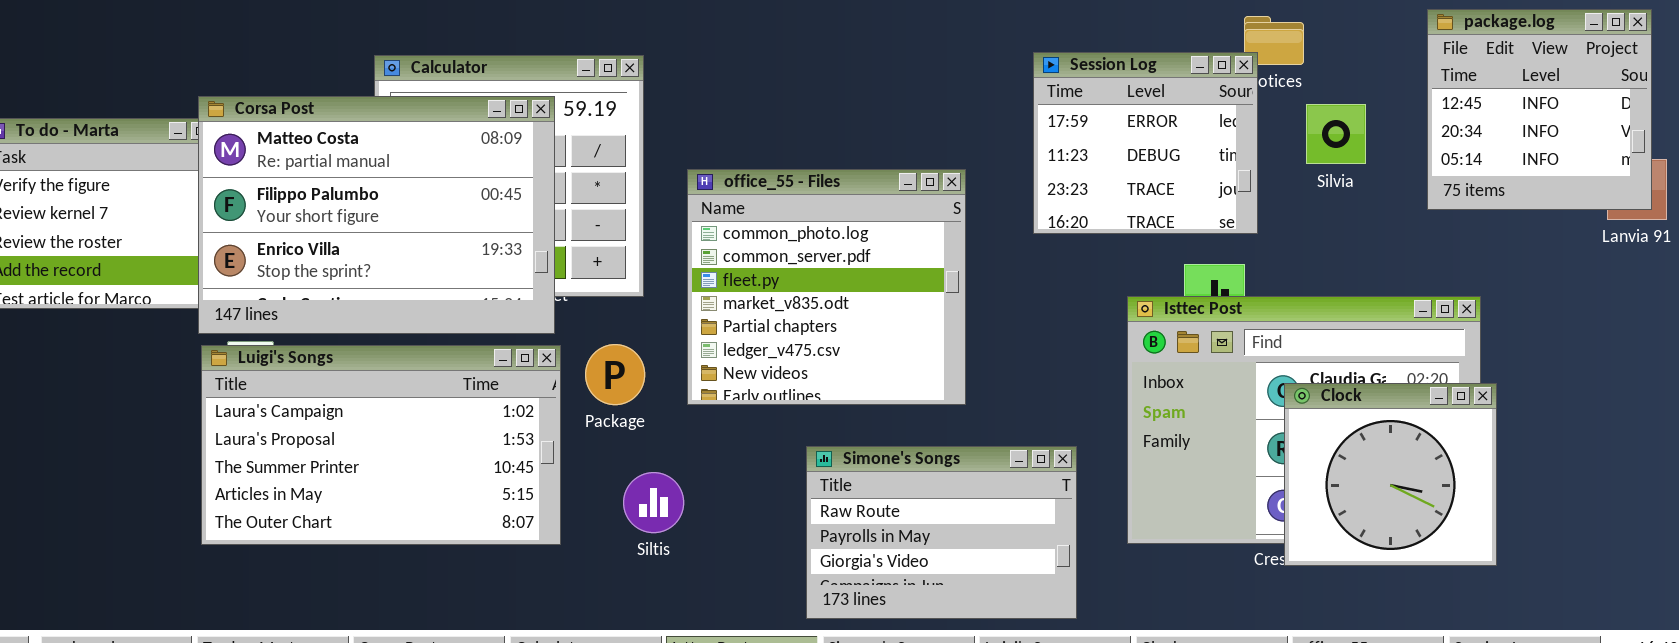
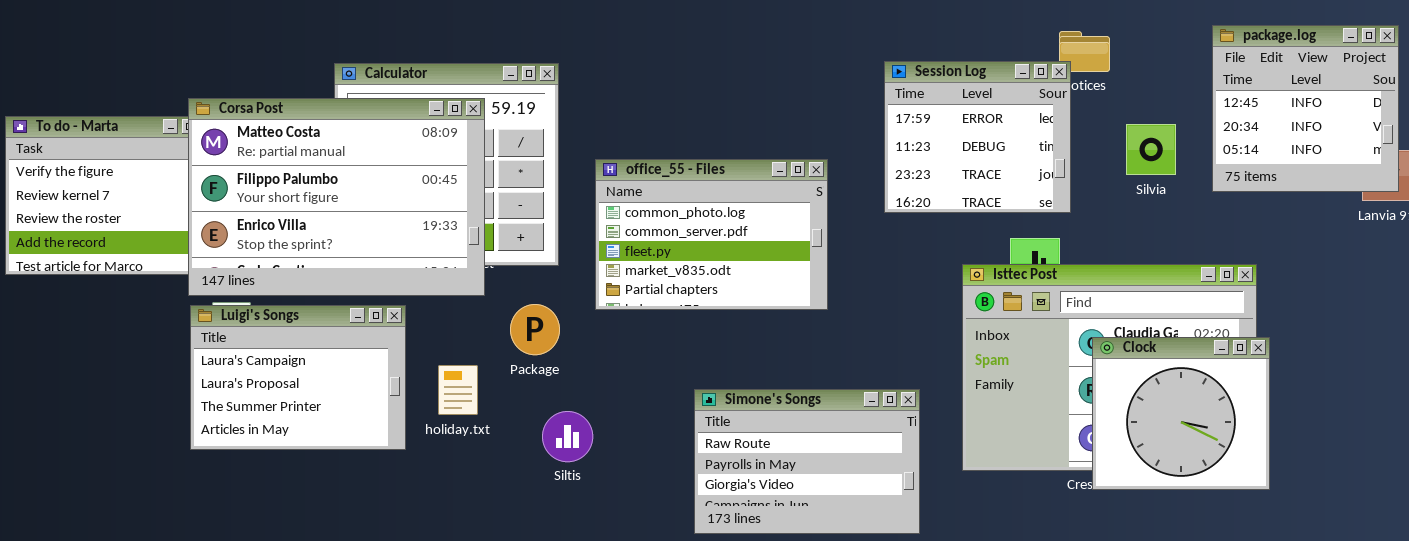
Silvia: [1306,104,1366,164] -> [1126,124,1176,175], moved
office_55 - Files: [687,169,966,405] -> [595,159,828,310], resized
Luigi's Songs: [201,345,561,545] -> [190,305,406,450], resized

